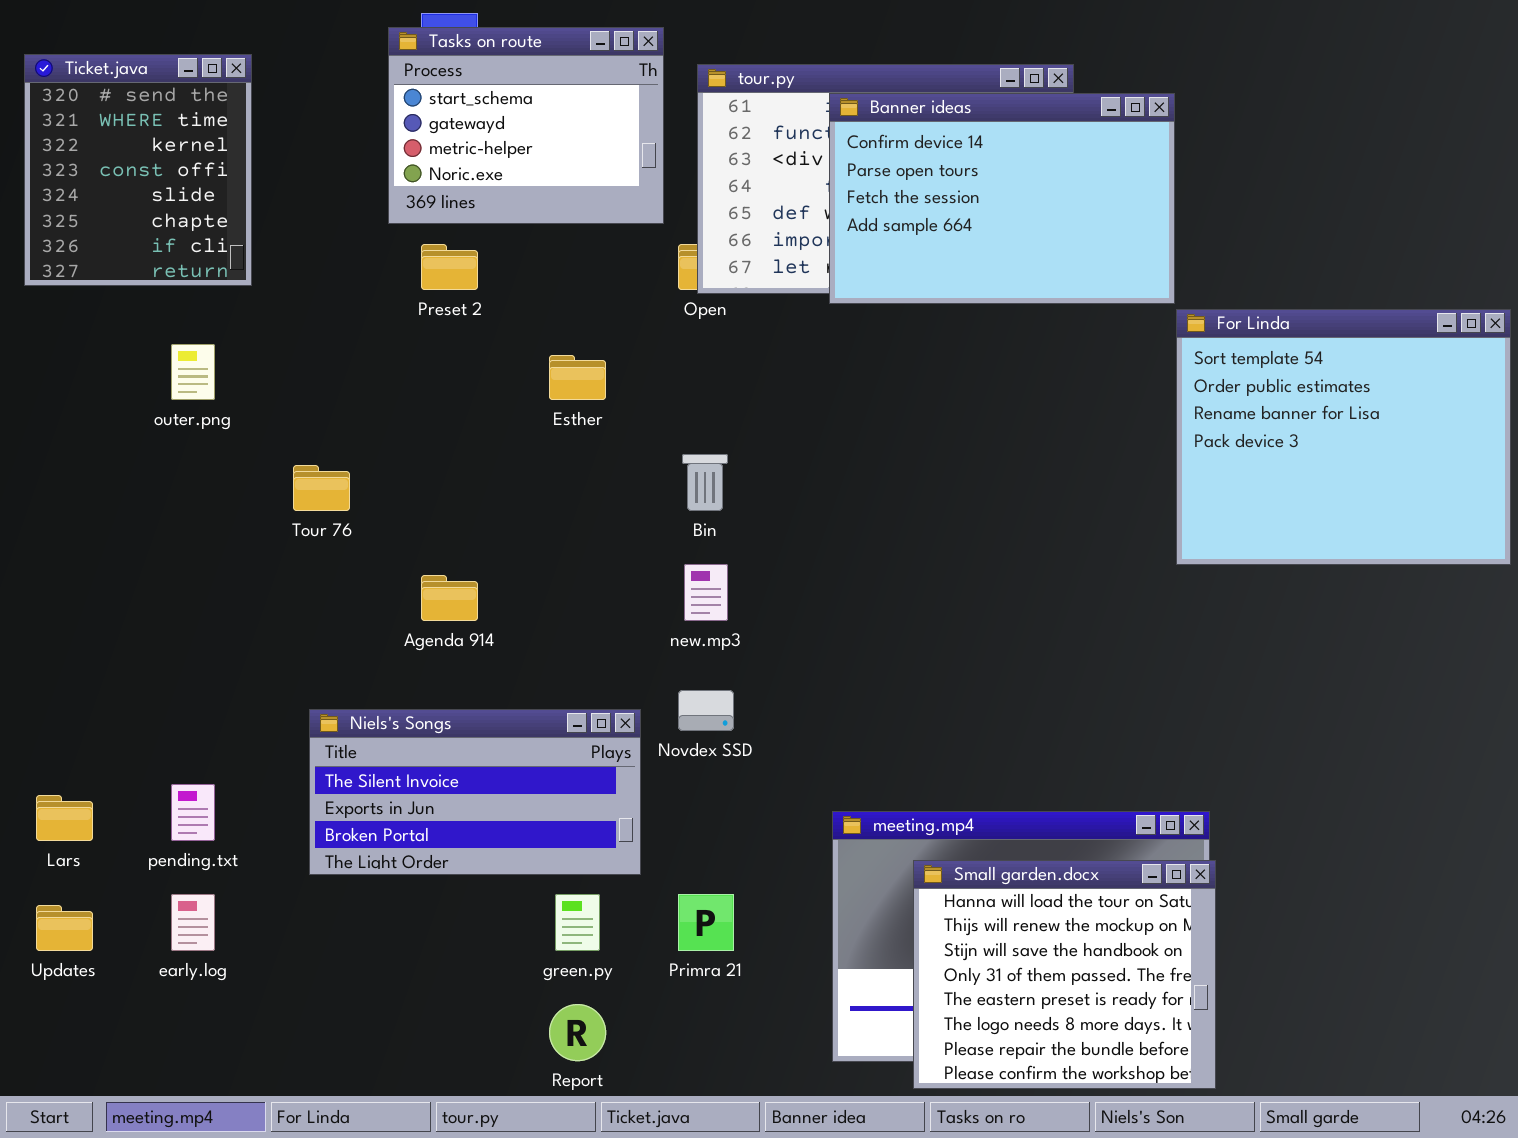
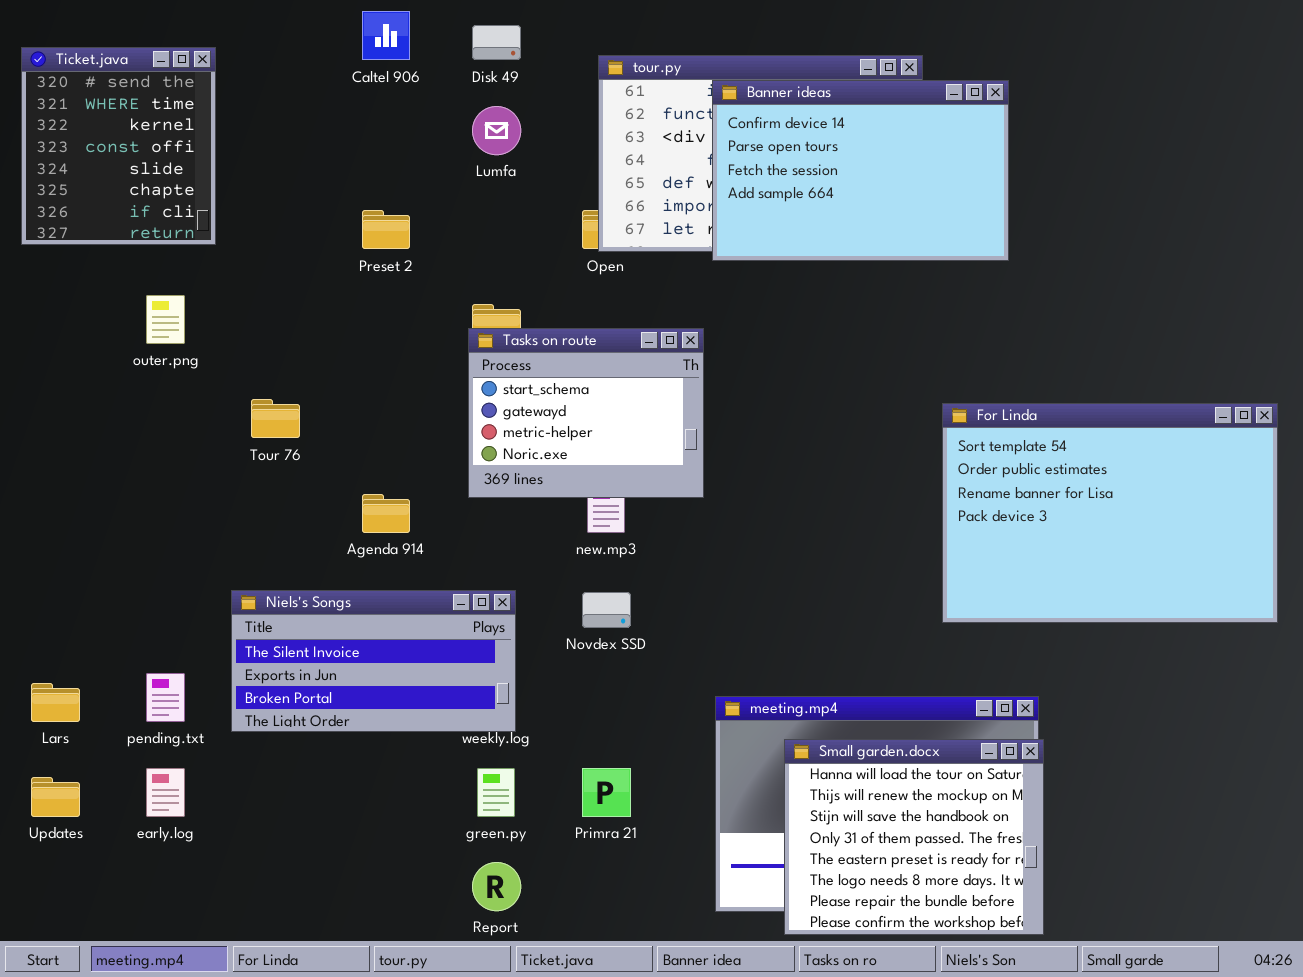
Tasks on route: [388,27,664,224] -> [468,328,704,498], moved
For Linda: [1176,309,1511,565] -> [942,403,1278,623], moved, resized
Niels's Songs: [309,709,641,875] -> [231,590,516,732], moved

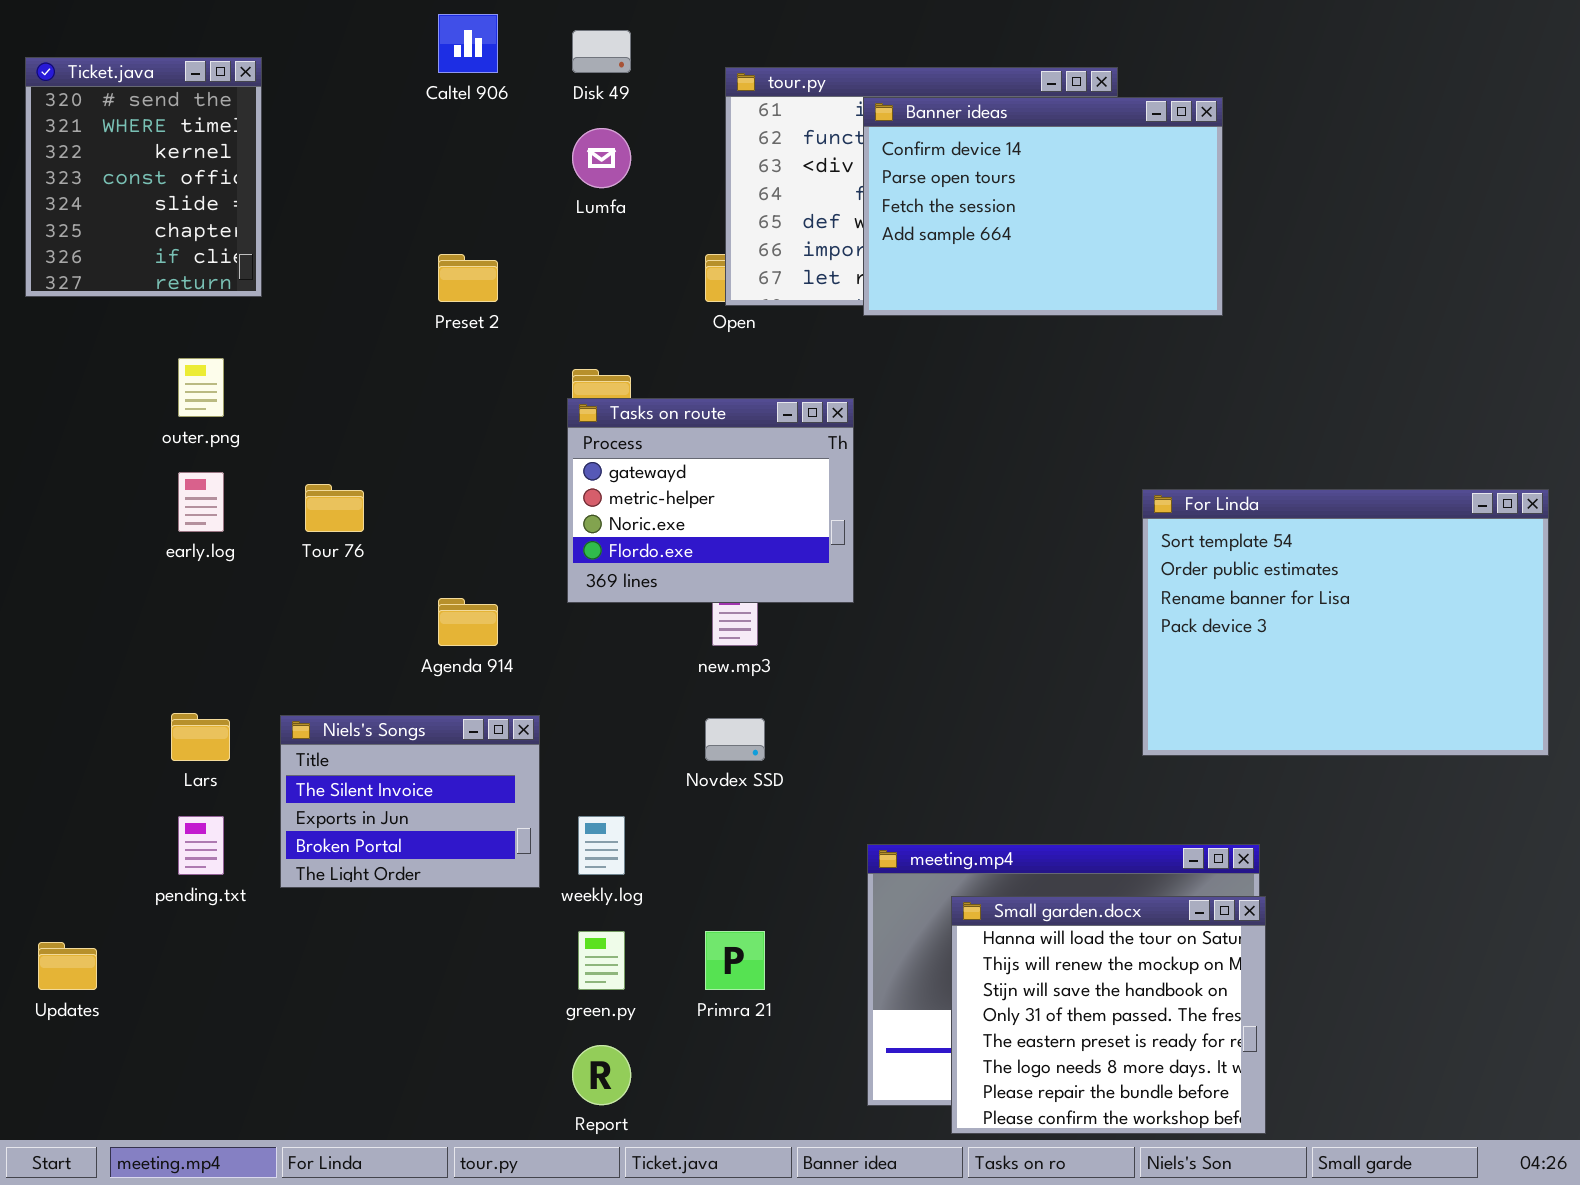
Tasks on route: [468,328,704,498] -> [567,398,854,603], scrolled down 1 row
Niels's Songs: [231,590,516,732] -> [280,715,540,888], resized
Lars: [31,683,80,722] -> [171,713,230,761], moved
early.log: [146,768,185,817] -> [178,472,224,532], moved

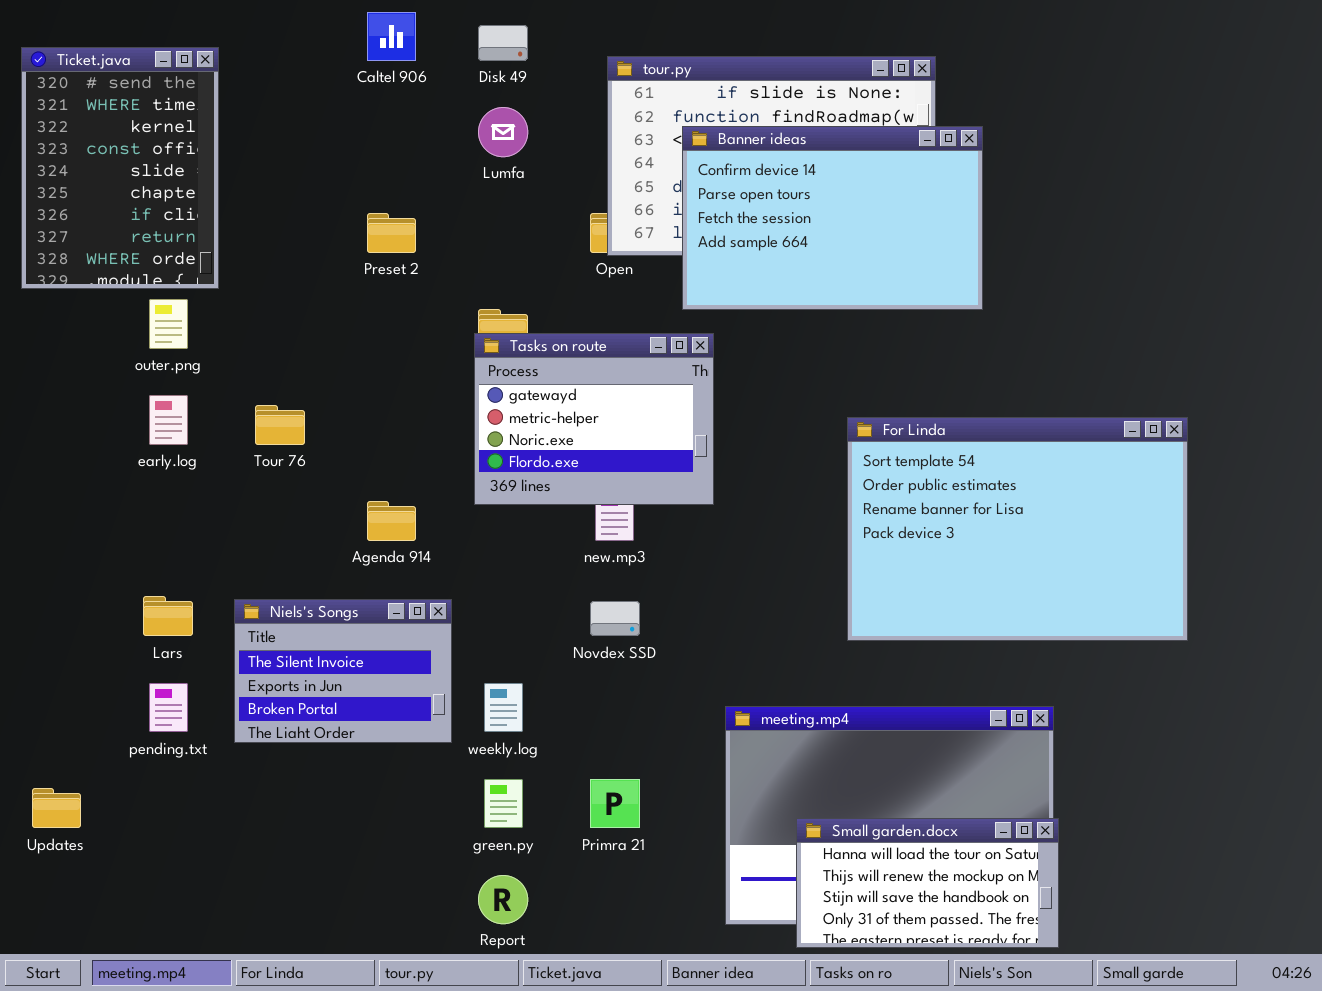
Ticket.java: [25,57,262,297] -> [21,47,219,289], resized
Banner ideas: [863,97,1223,316] -> [682,126,983,310], moved
For Linda: [1142,489,1549,756] -> [847,417,1188,641], moved
Small garden.docx: [951,896,1266,1134] -> [796,818,1059,948], resized

